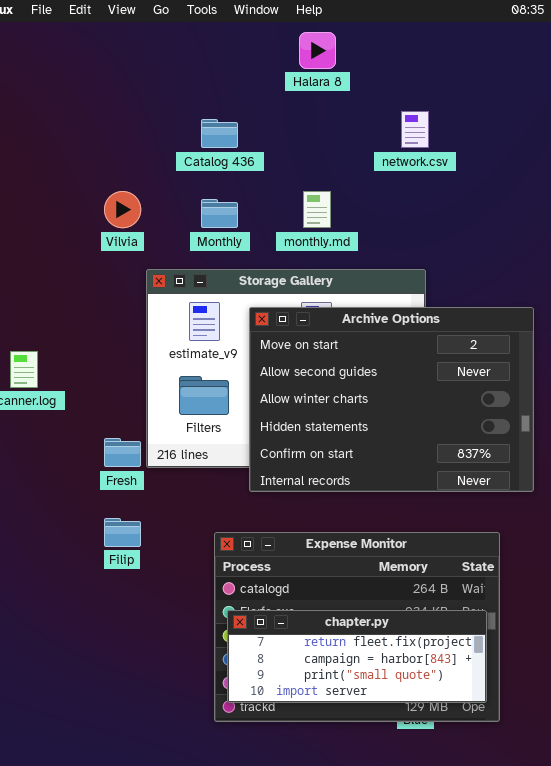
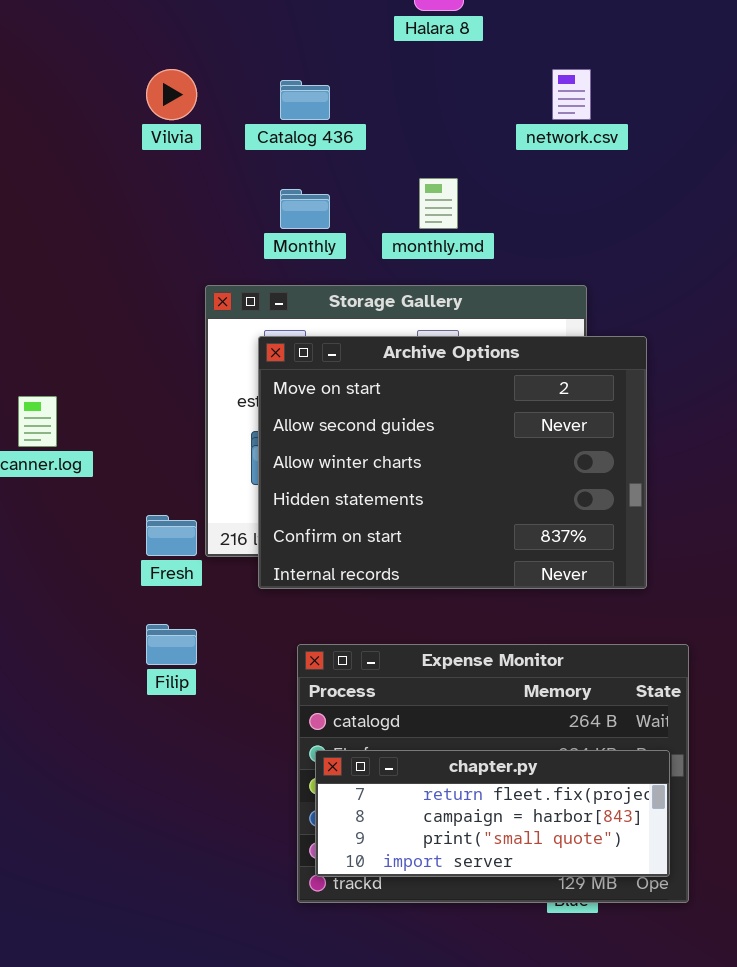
Vilvia: [104,191,141,228] -> [146,69,197,120], moved
Archive Options: [249,307,534,492] -> [258,336,647,589], moved

